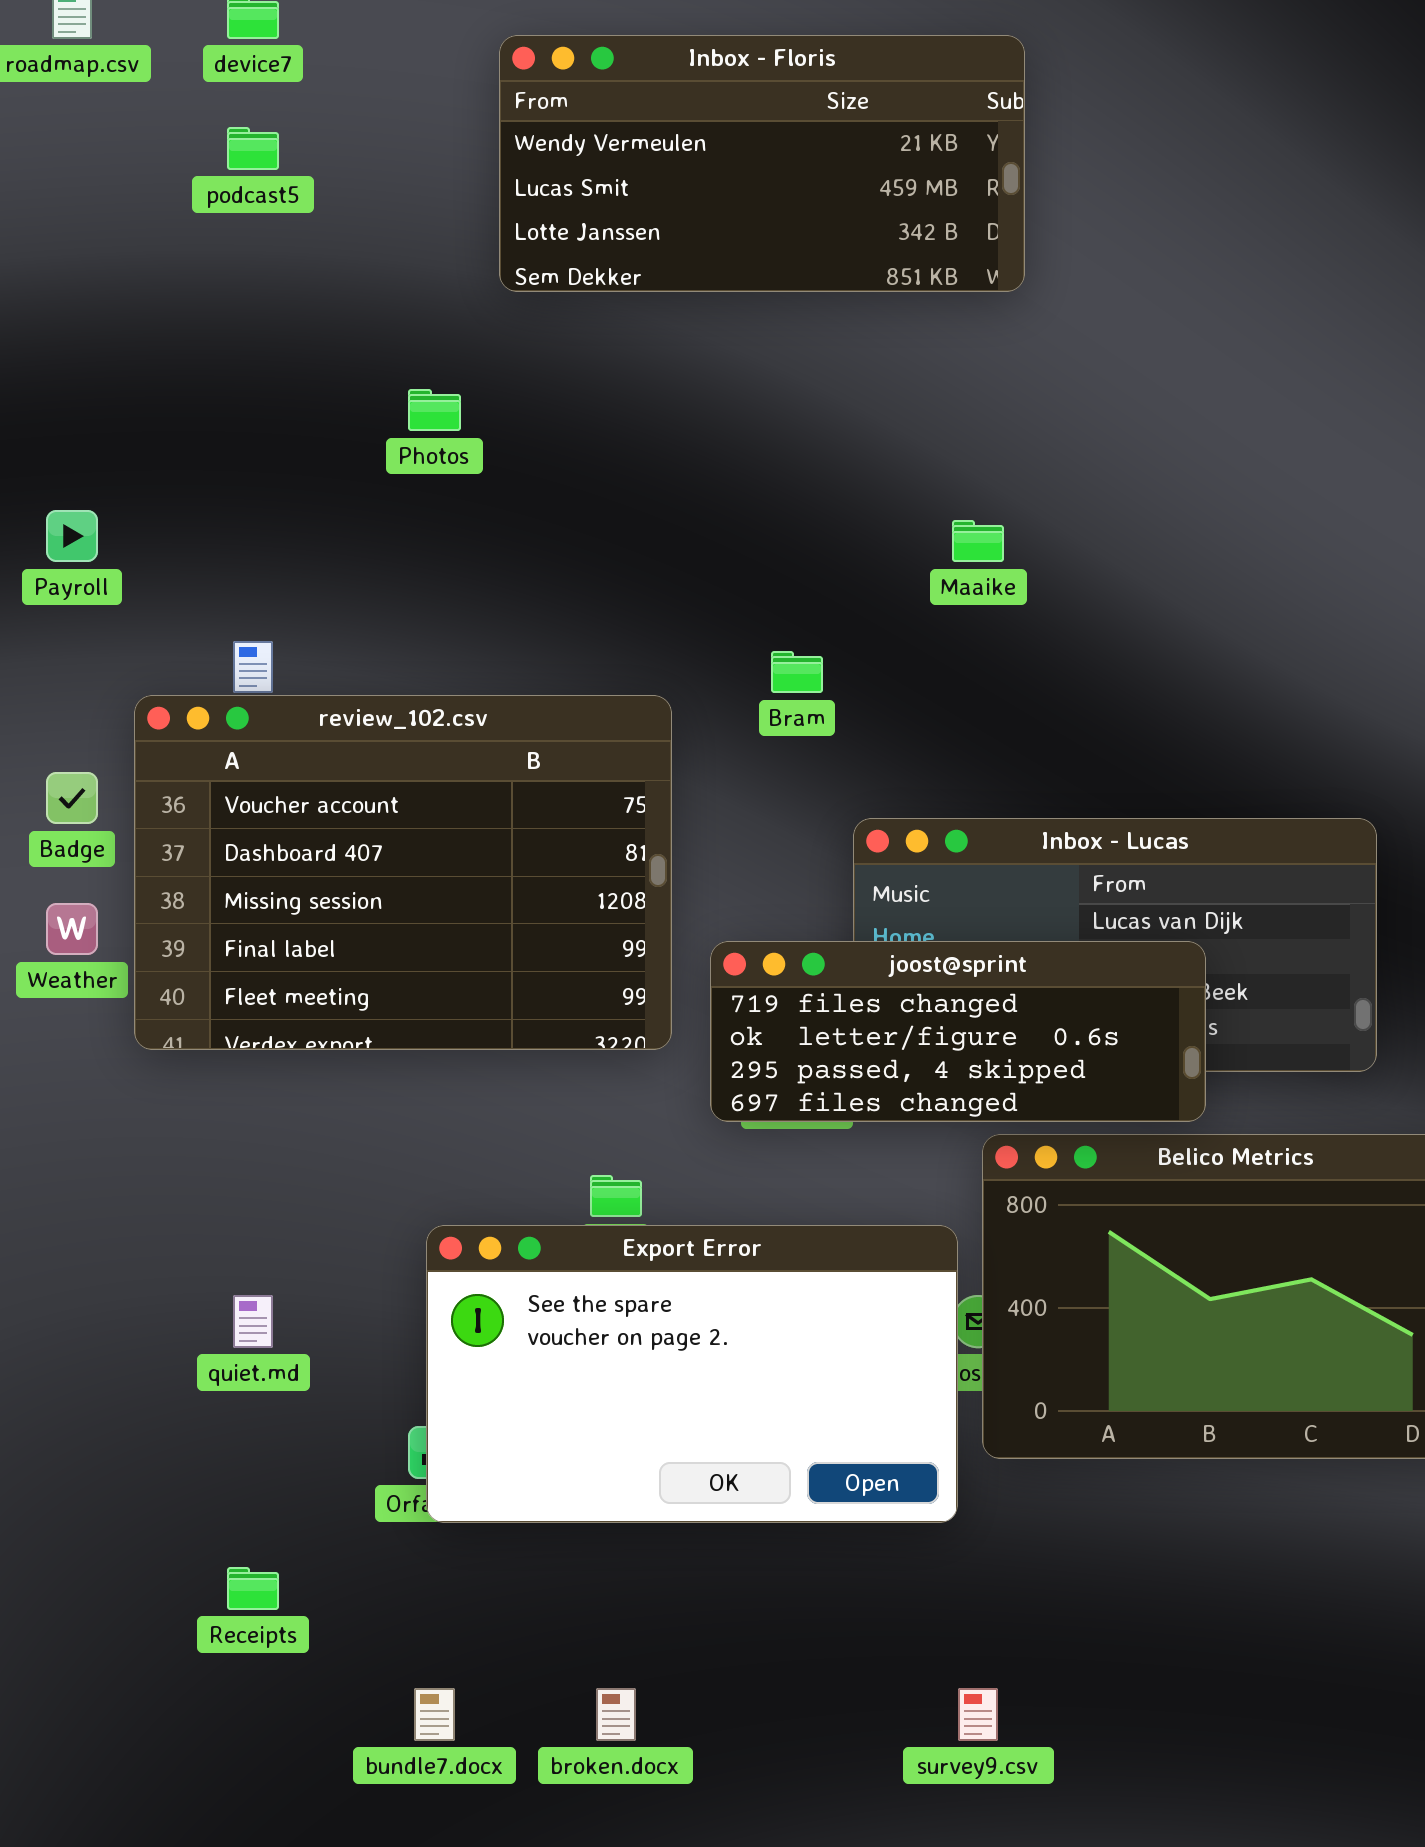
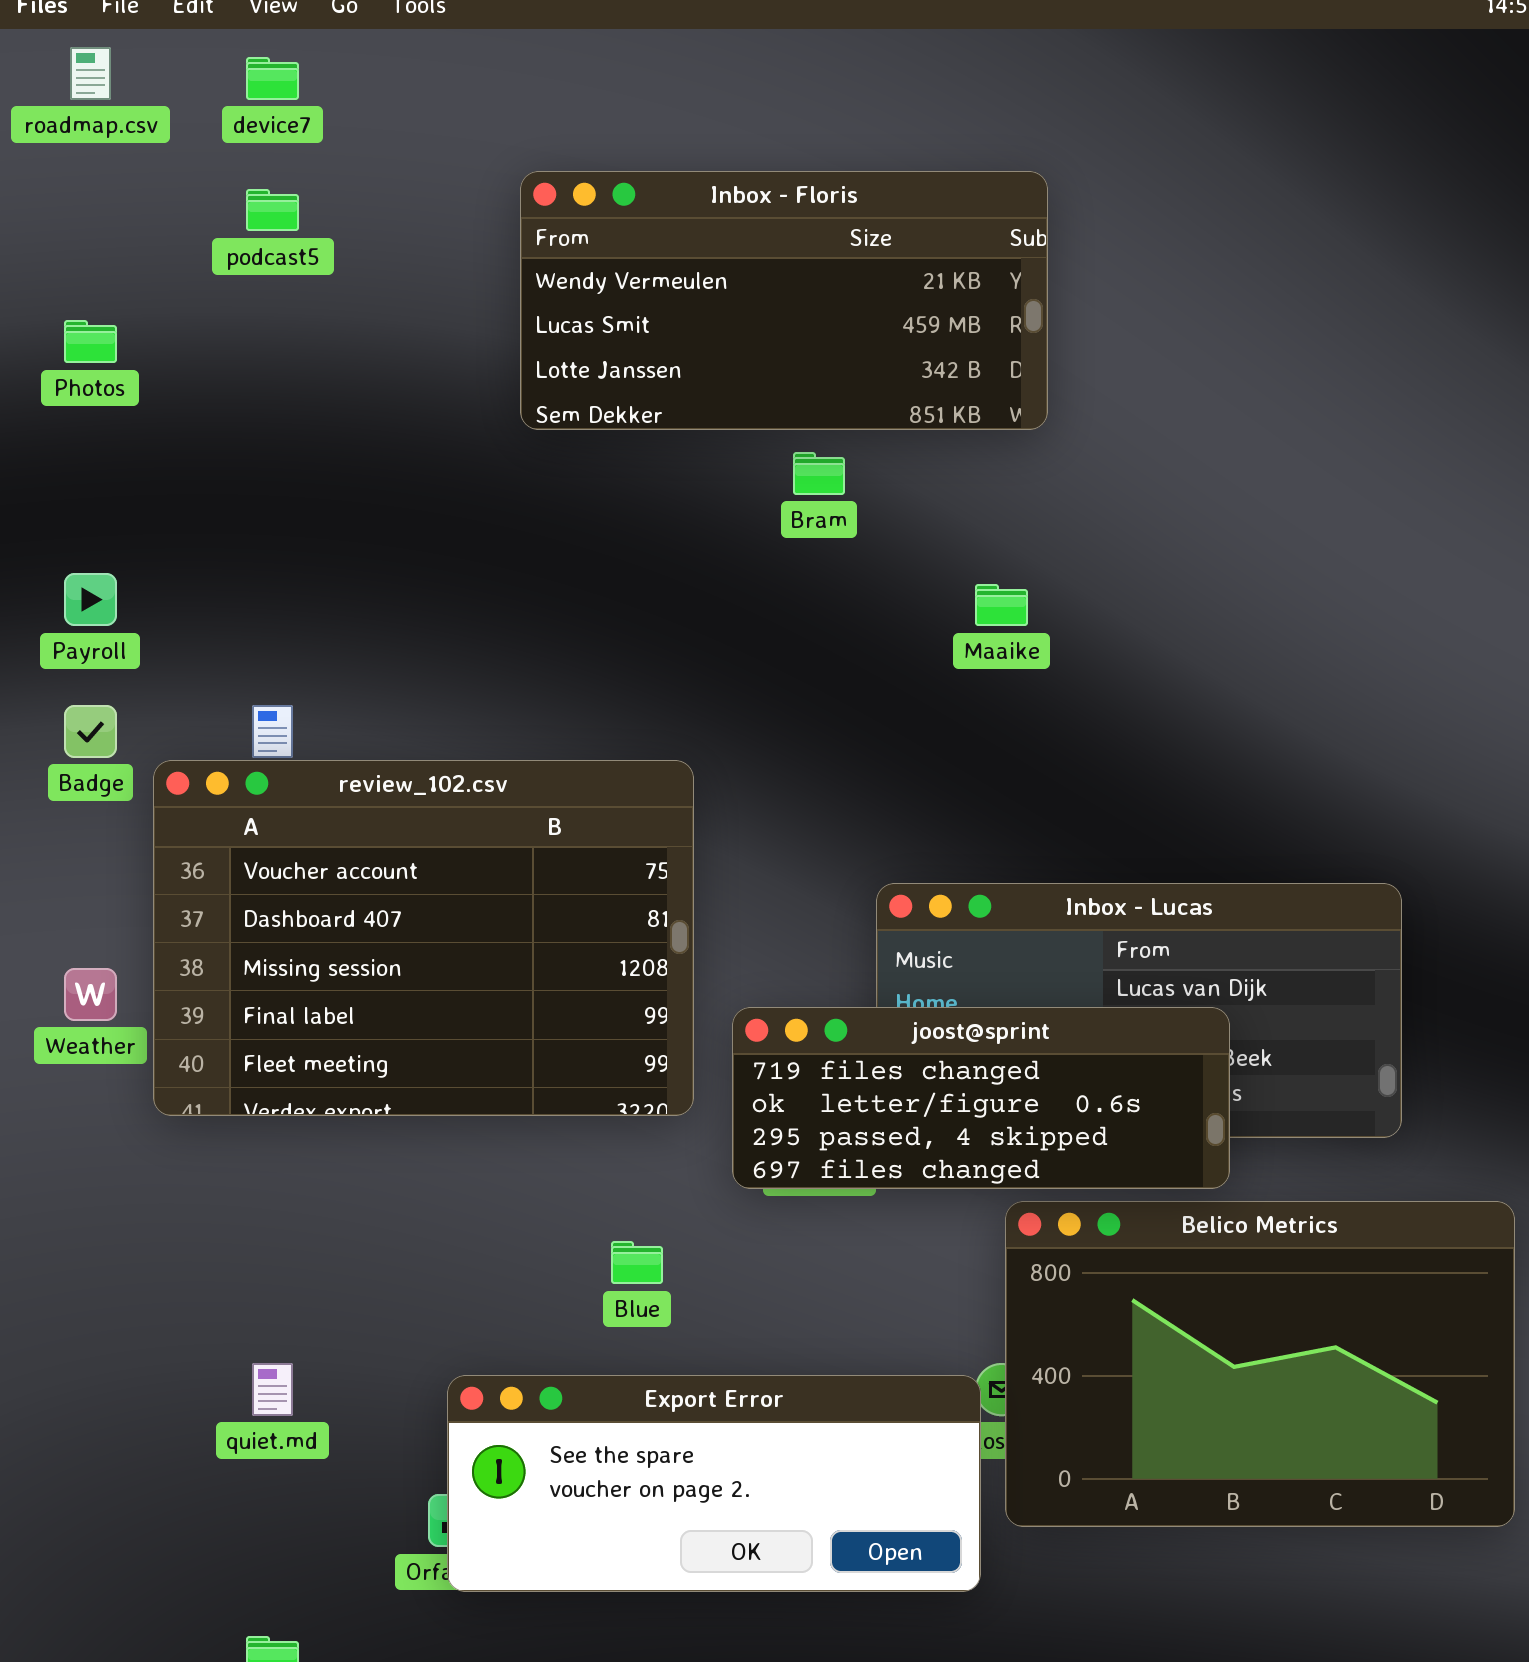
Inbox - Floris: [499,35,1025,292] -> [520,171,1048,430], moved
Photos: [408,389,461,431] -> [64,320,117,363], moved
Bram: [771,651,823,693] -> [793,452,845,495], moved
Badge: [46,772,98,824] -> [64,705,117,758], moved
Export Error: [426,1225,958,1523] -> [447,1375,981,1592], resized

